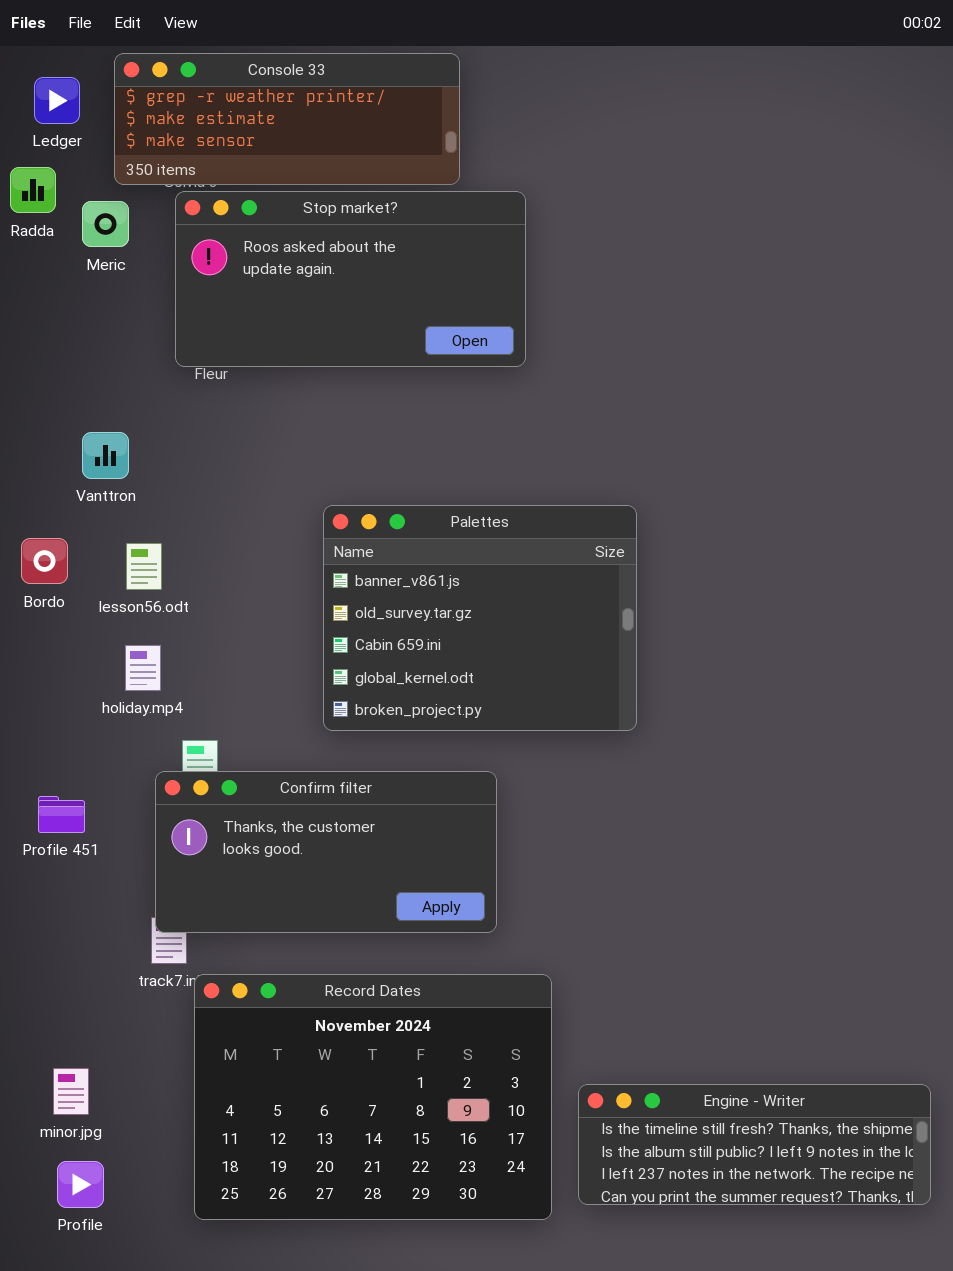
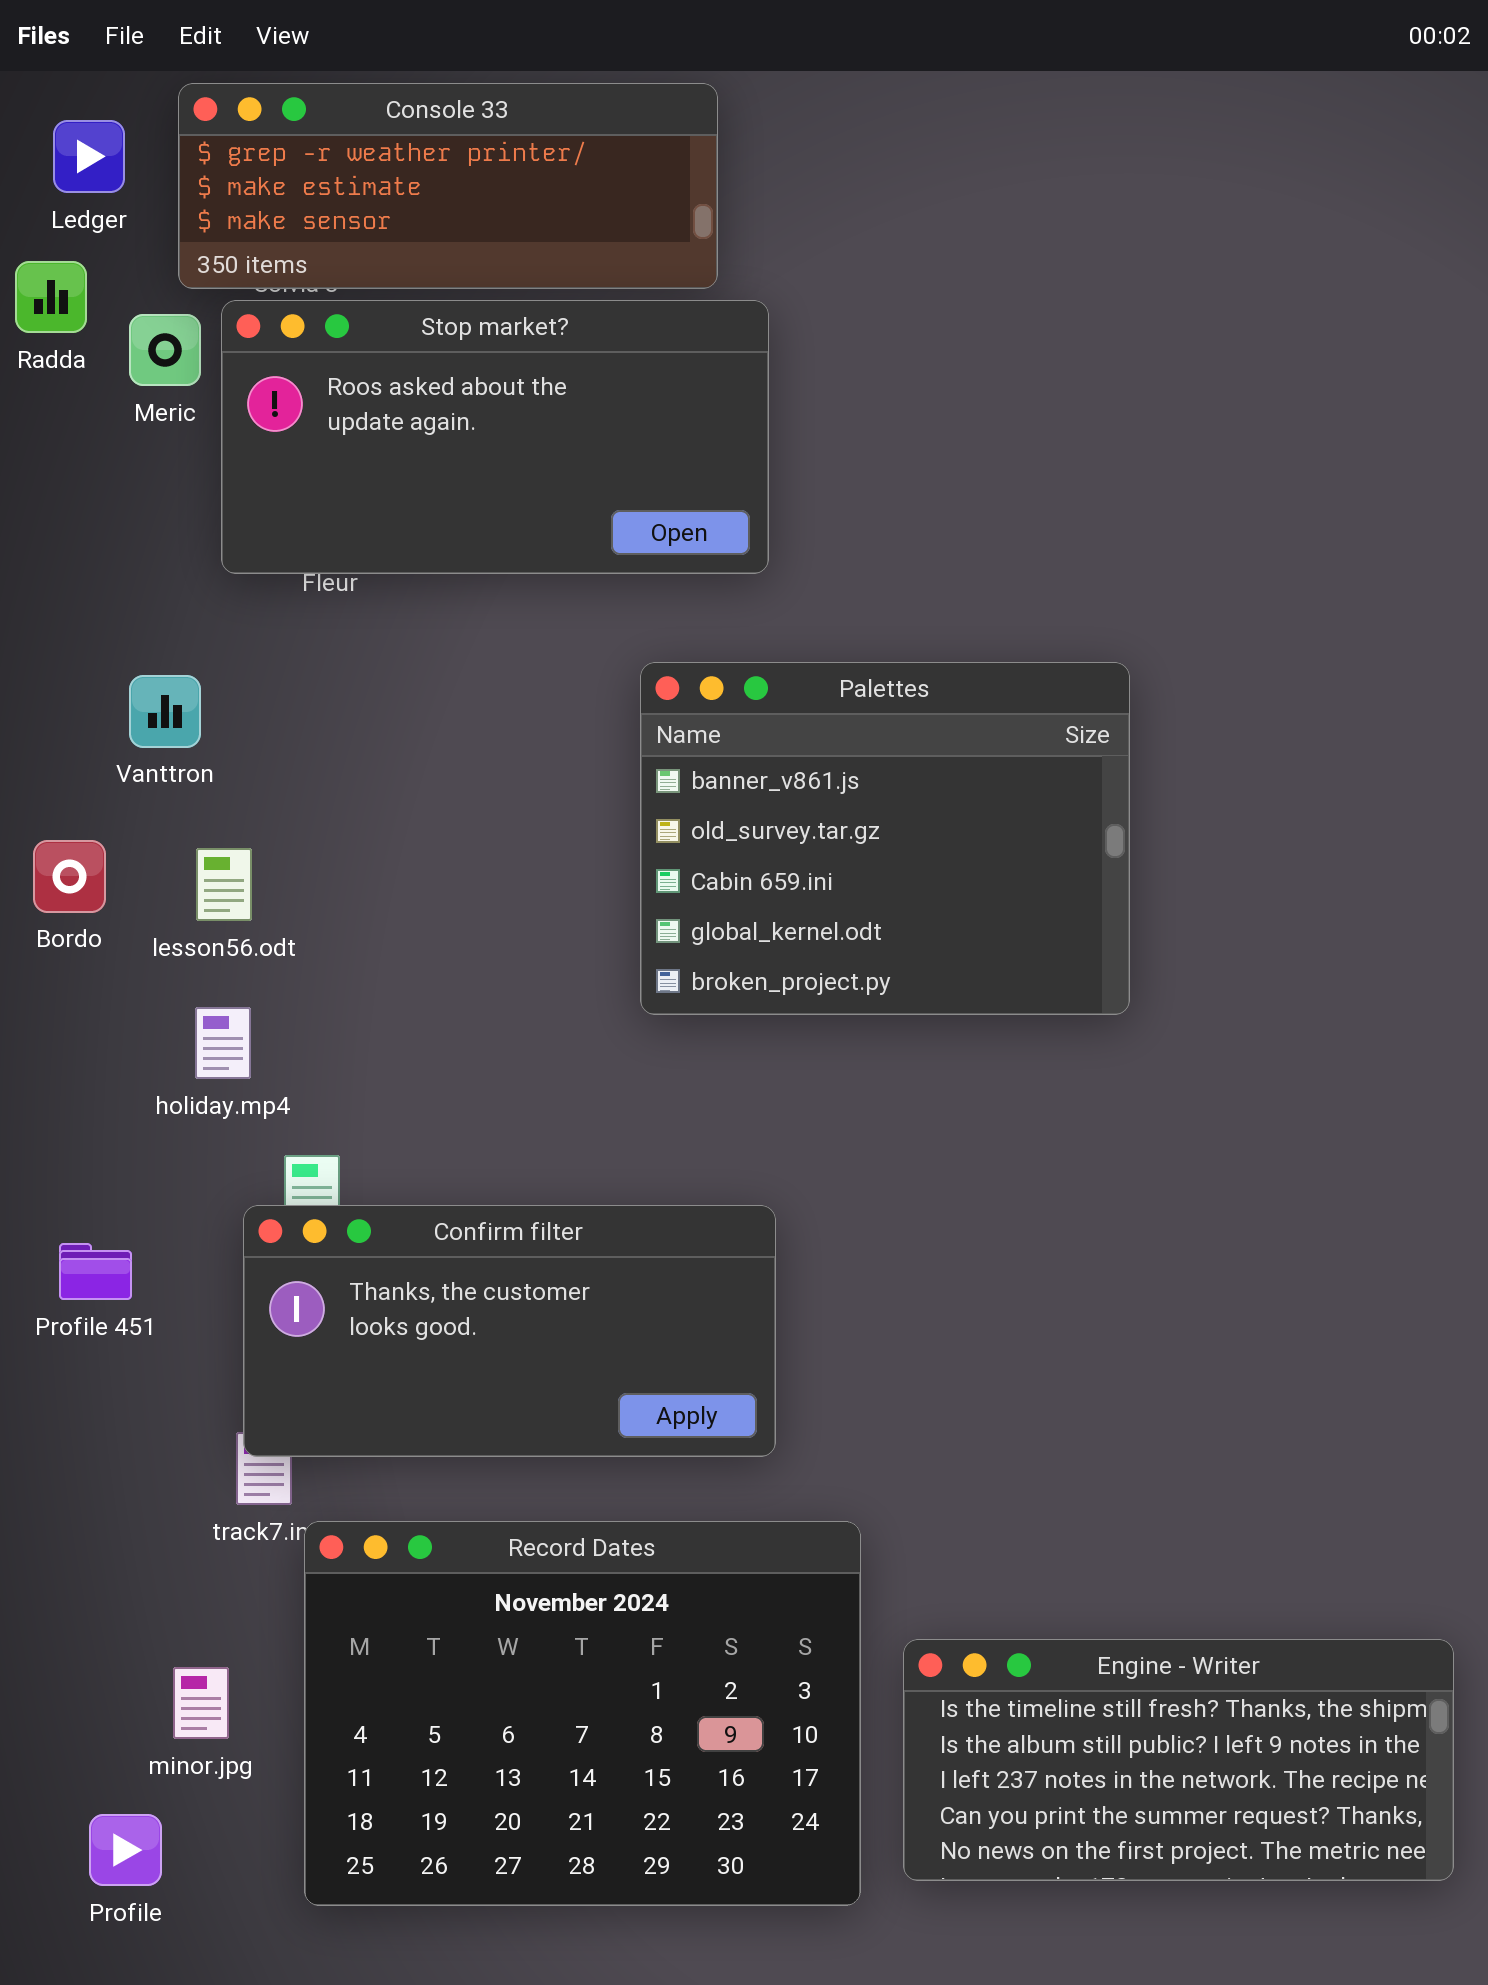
Stop market?: [175,191,526,367] -> [221,300,769,574], moved
Palettes: [323,505,637,731] -> [640,662,1130,1015], moved
minor.jpg: [53,1068,89,1115] -> [173,1667,229,1739], moved
Engine - Writer: [578,1084,931,1205] -> [903,1639,1454,1881], resized

